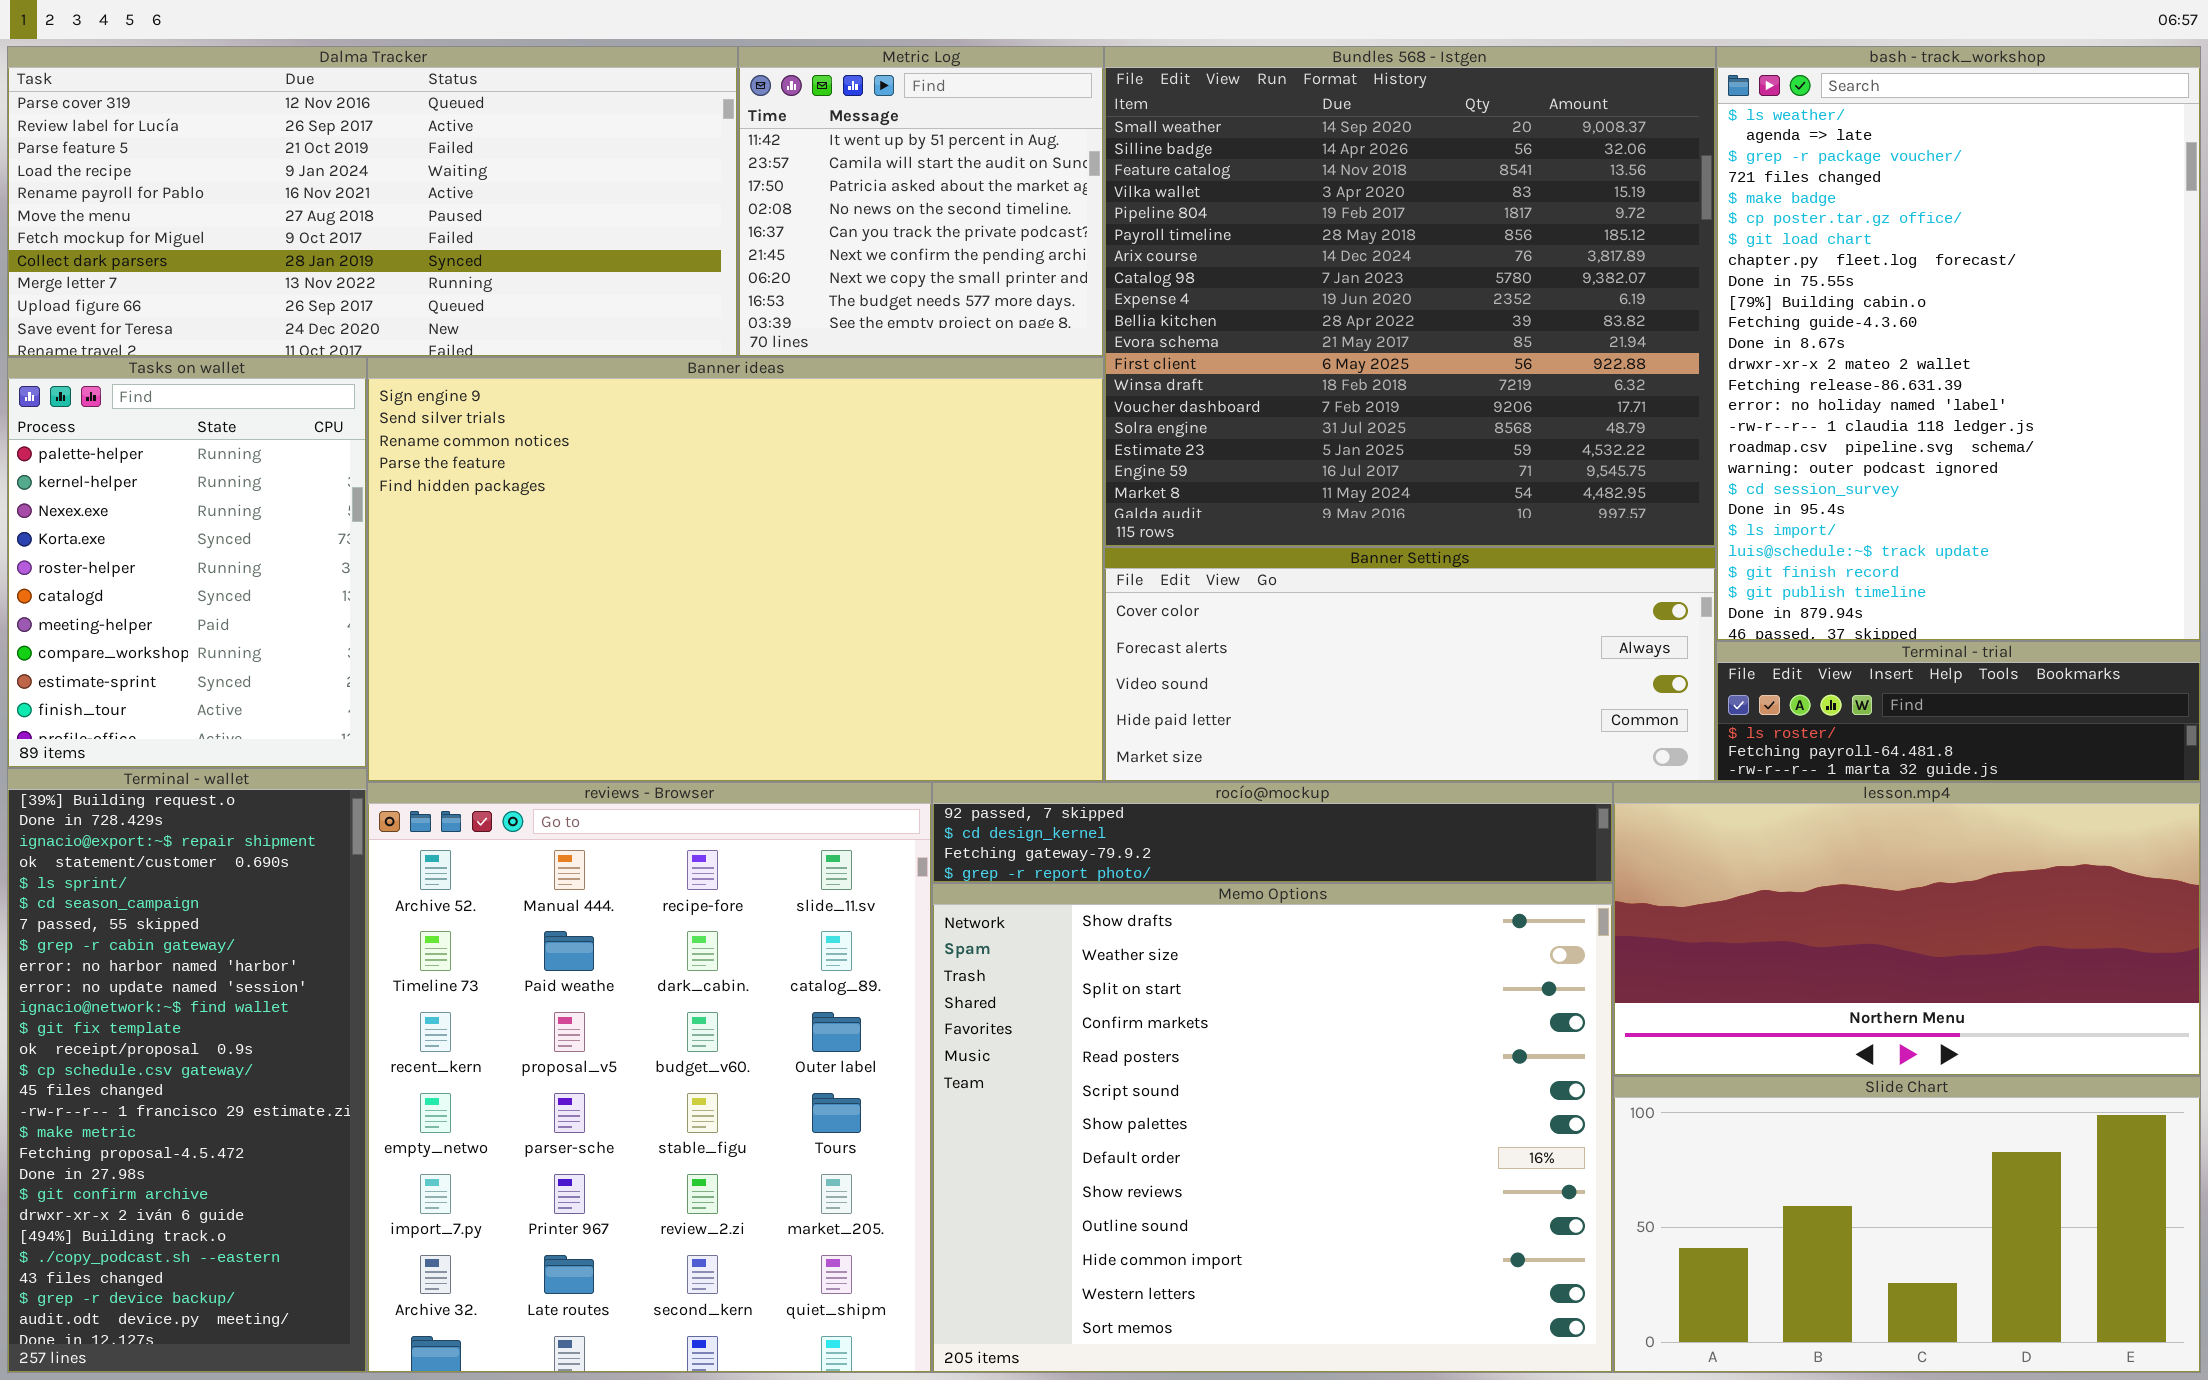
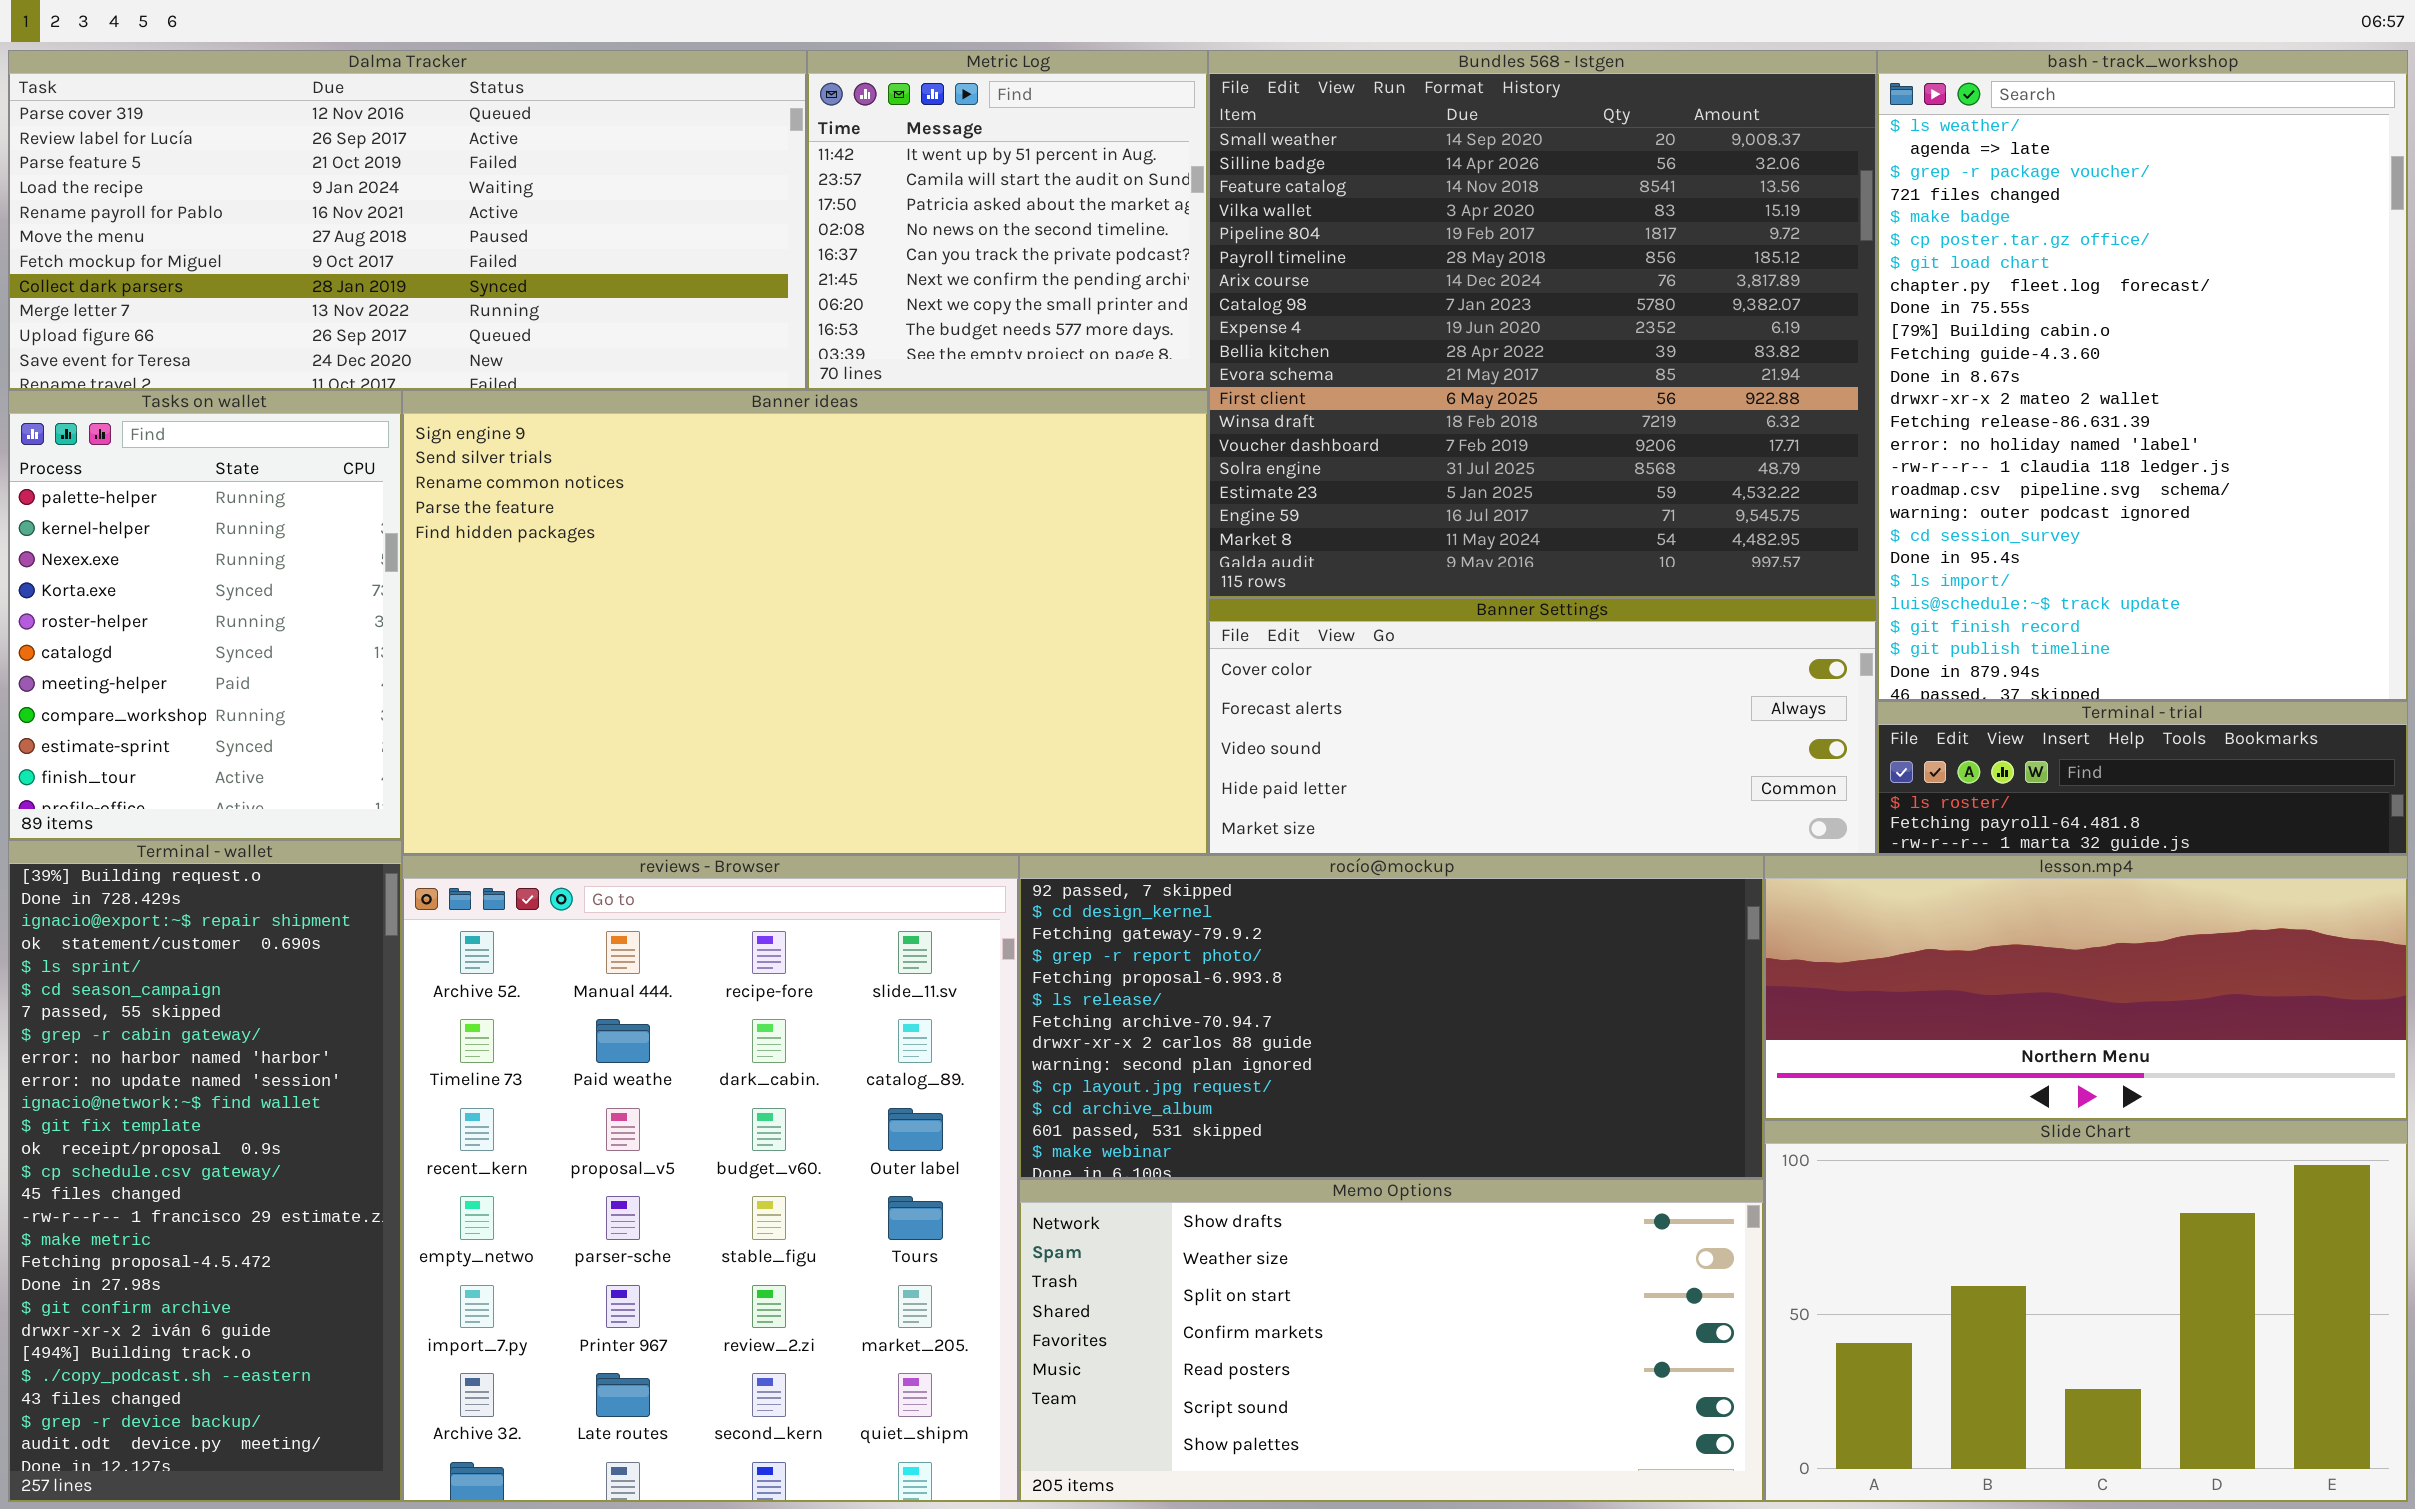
rocío@mockup: [932,782,1613,883] -> [1019,855,1764,1179], resized
lesson.mp4: [1613,782,2201,1076] -> [1764,855,2408,1120], resized
Memo Options: [932,883,1613,1373] -> [1019,1179,1764,1502], resized
Slide Chart: [1613,1076,2201,1373] -> [1764,1120,2408,1502], resized

